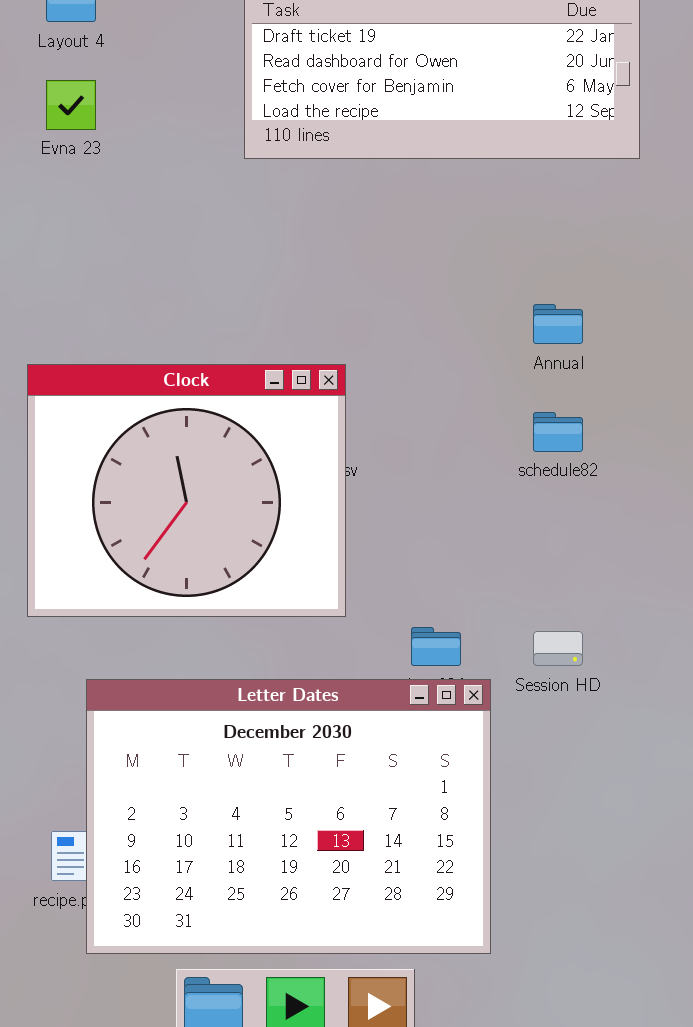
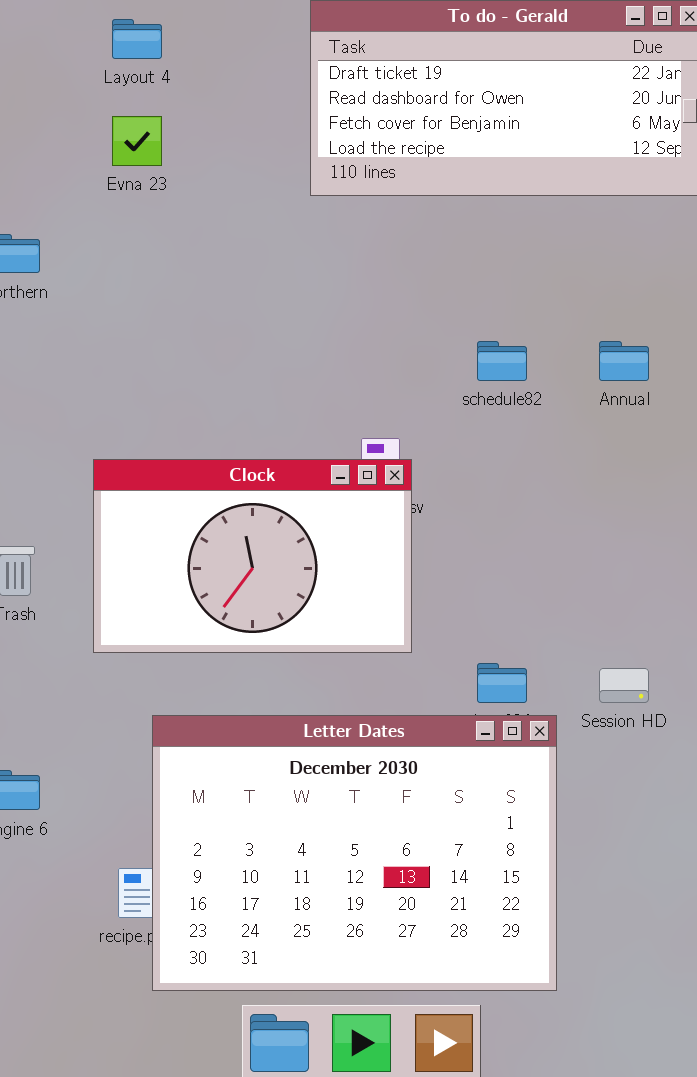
Clock: [27,364,346,617] -> [93,459,412,653], resized
schedule82: [533,412,583,452] -> [477,341,527,381], moved

